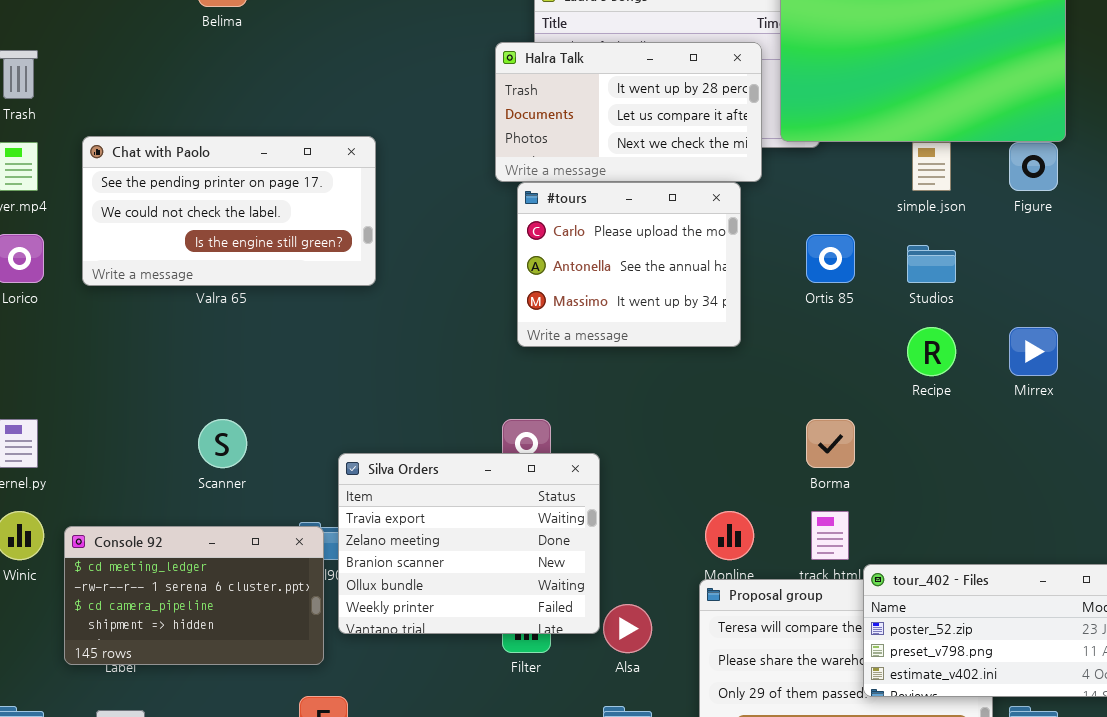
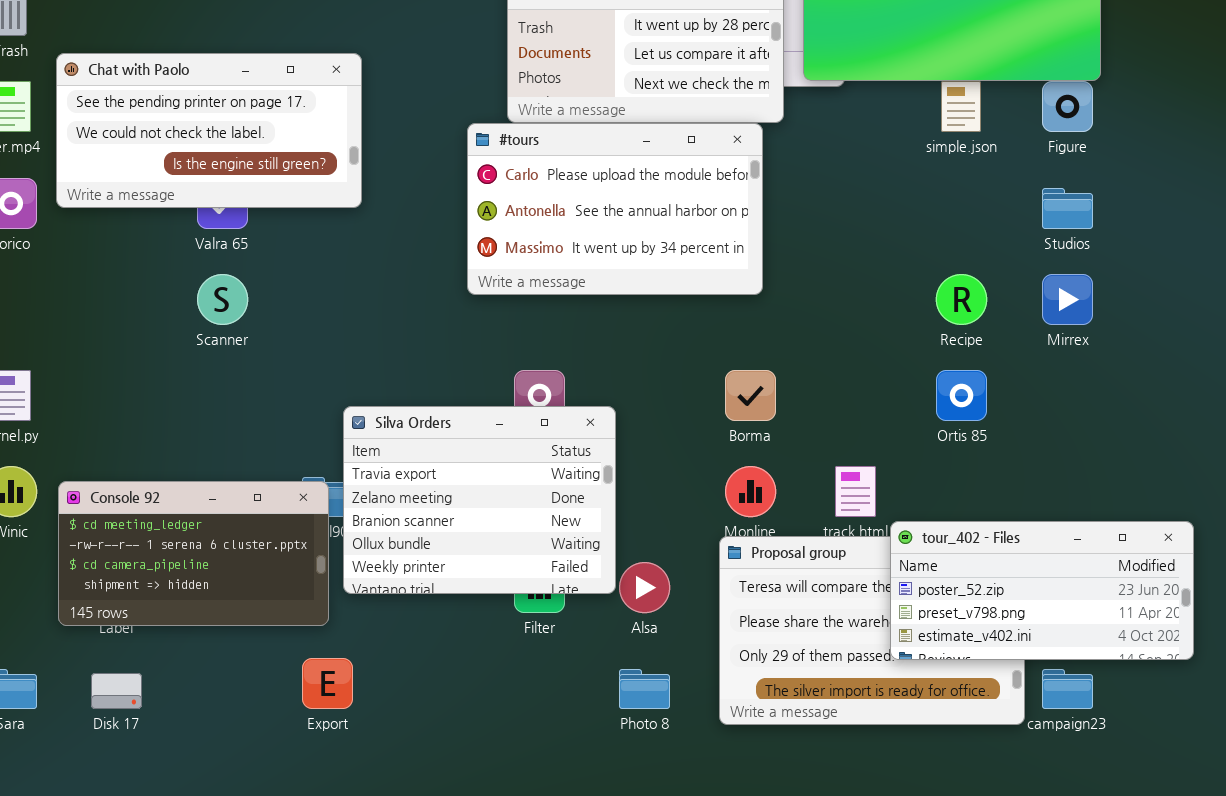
Chat with Paolo: [82,136,376,286] -> [56,53,362,208], moved
#tours: [517,182,741,347] -> [467,123,763,295], resized
Ortis 85: [806,234,855,283] -> [936,370,987,421], moved
Studios: [907,245,956,283] -> [1042,188,1093,229], moved
Scanner: [198,419,247,468] -> [197,274,248,325], moved
Borma: [806,419,855,468] -> [725,370,776,421], moved

